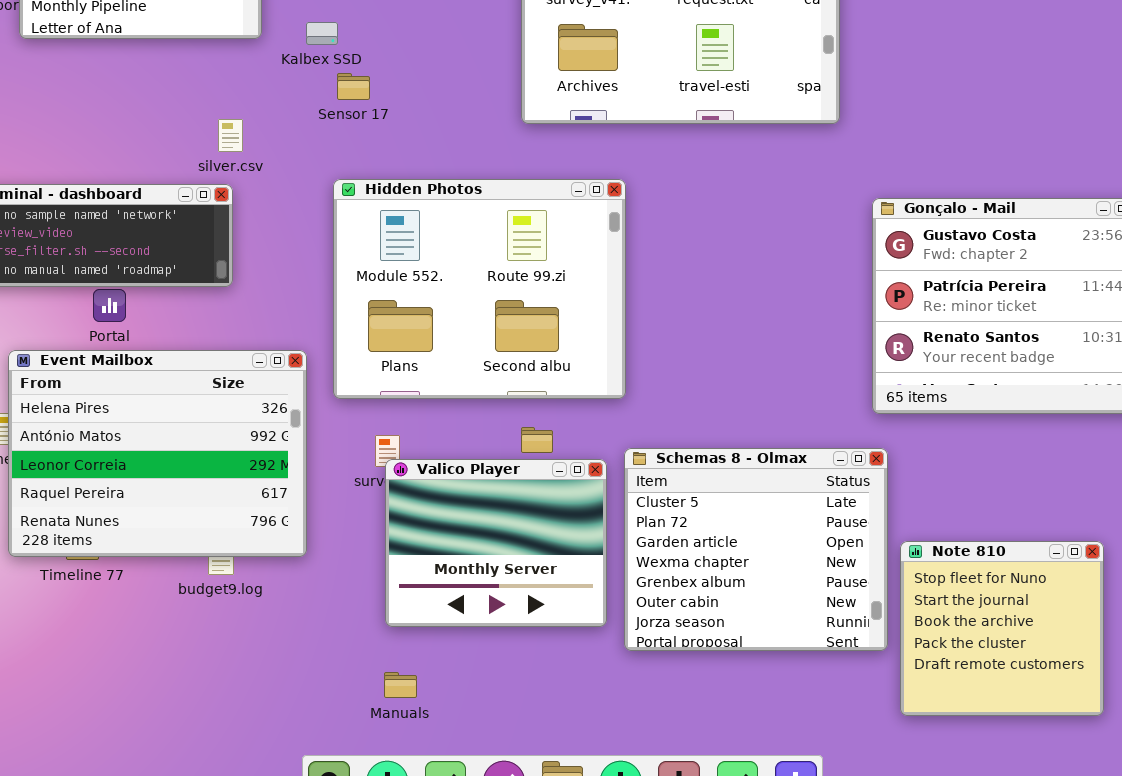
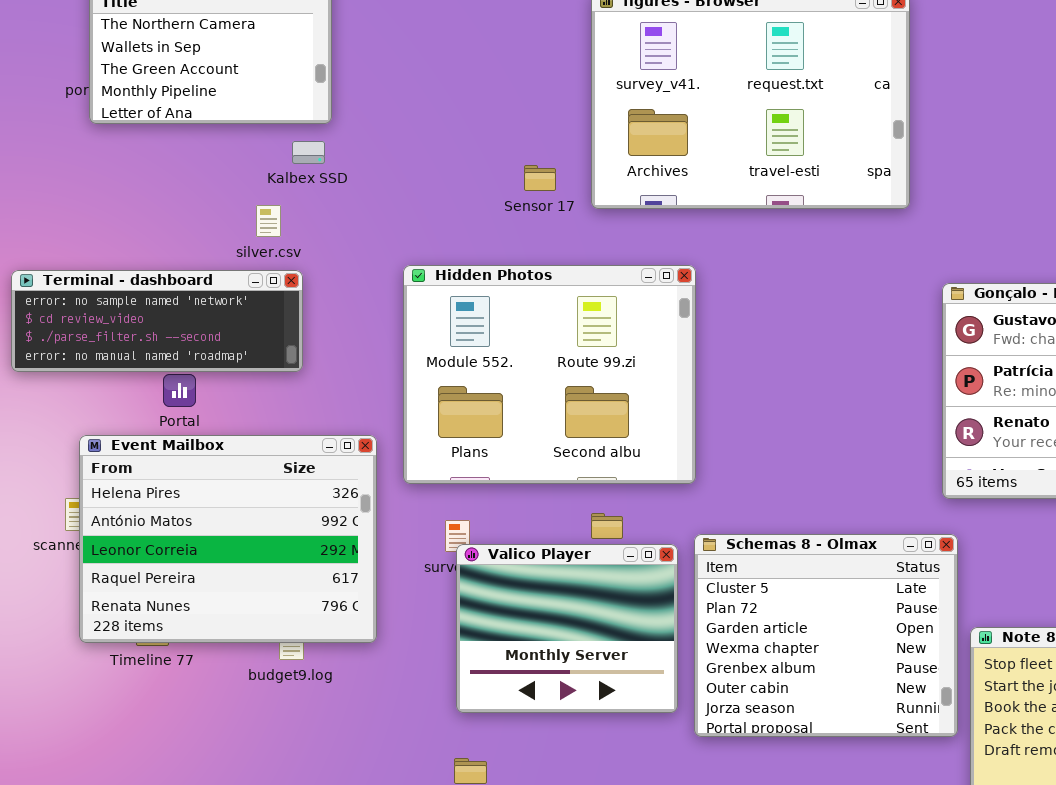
Kalbex SSD: [306,22,338,45] -> [292,141,325,164], moved
Sensor 17: [337,73,370,100] -> [524,165,556,191], moved
silver.csv: [218,119,243,152] -> [256,205,281,237], moved

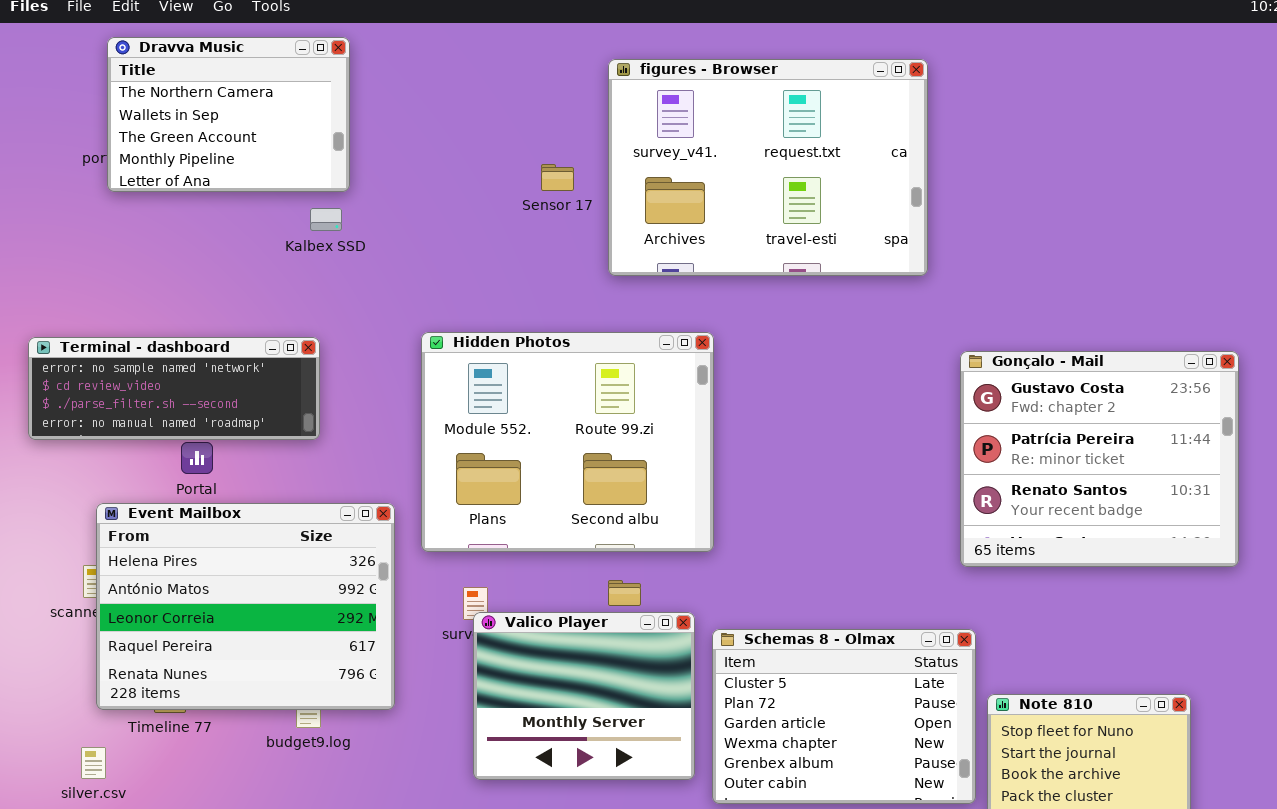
Sensor 17: [524,165,556,191] -> [541,164,574,191], moved
silver.csv: [256,205,281,237] -> [81,747,106,779], moved
Schemas 8 - Olmax: [694,534,958,737] -> [712,629,976,804], resized

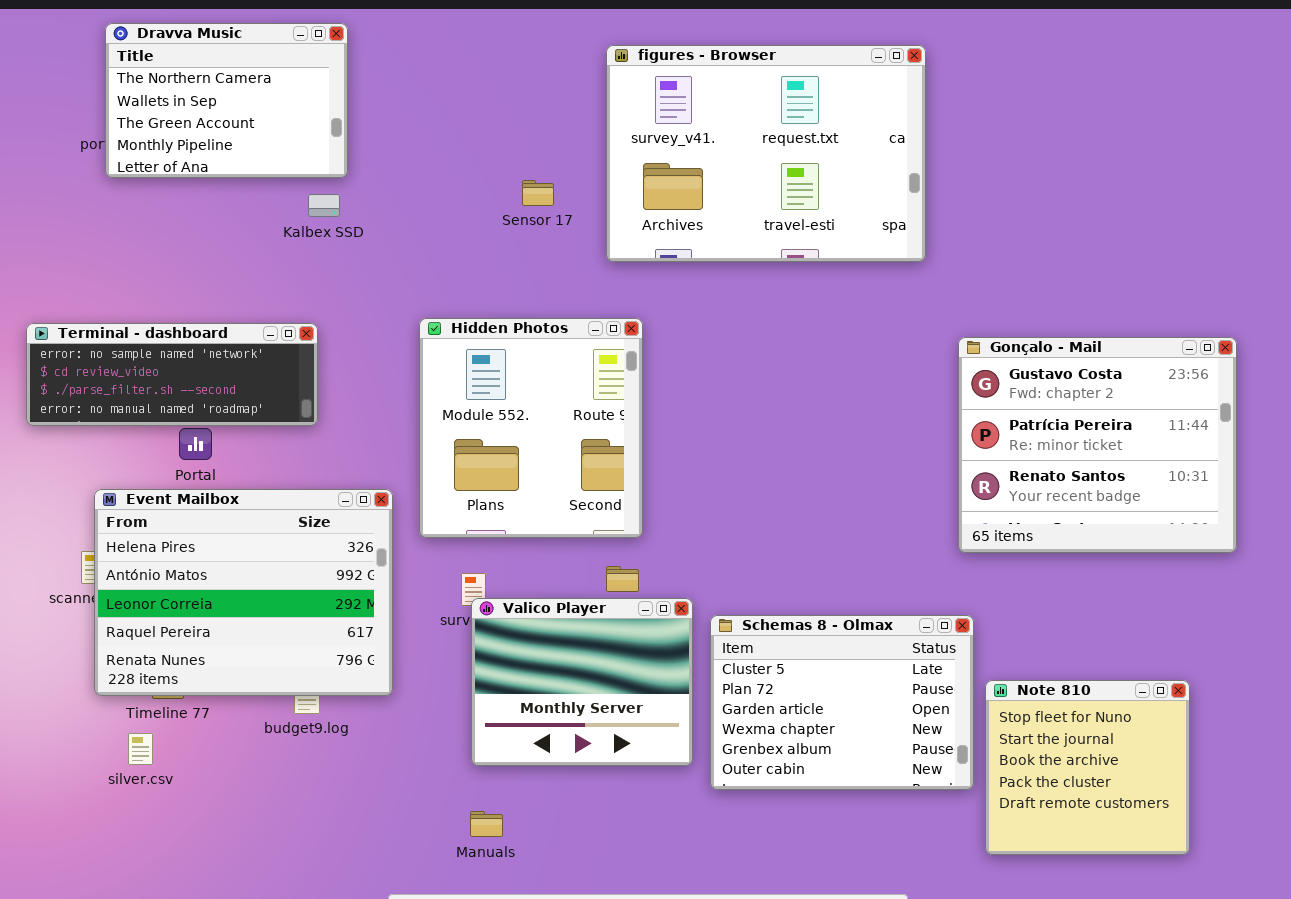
Sensor 17: [541,164,574,191] -> [522,180,554,206], moved
Hidden Photos: [421,332,714,552] -> [419,318,643,538], resized
silver.csv: [81,747,106,779] -> [128,733,153,765], moved

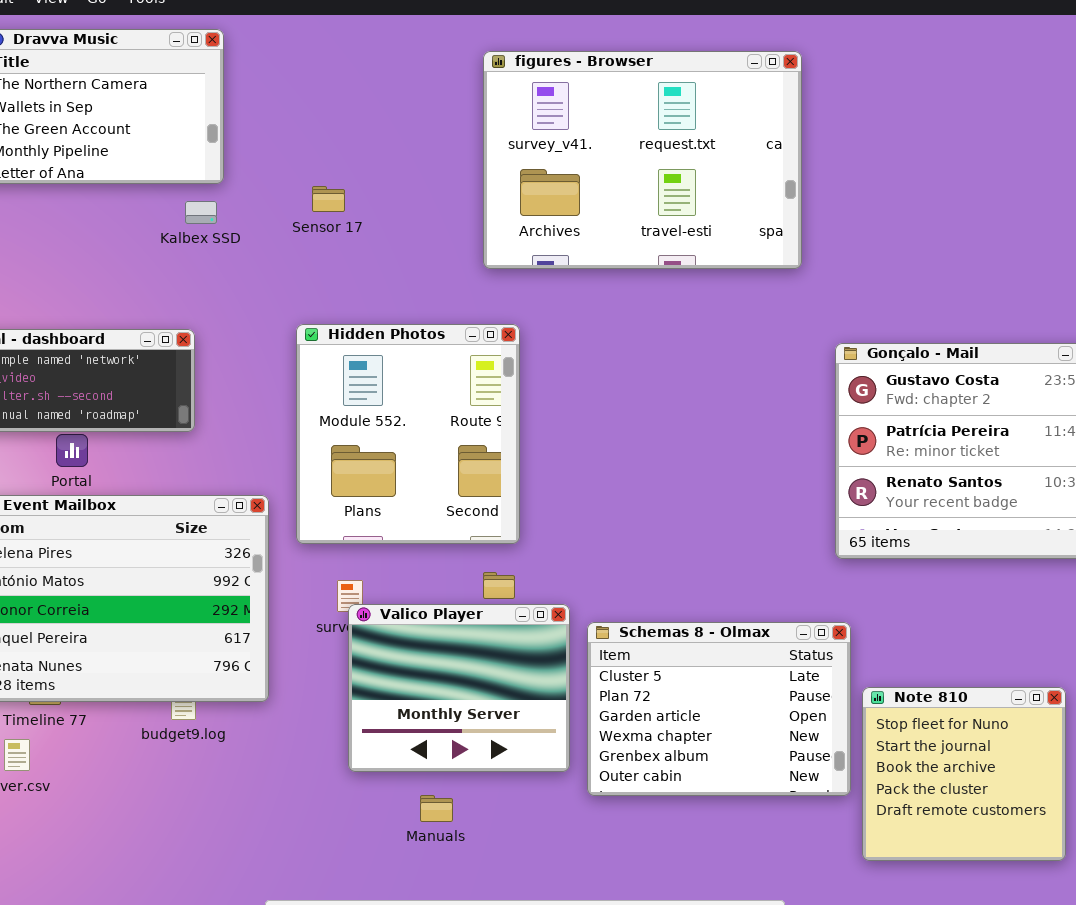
Sensor 17: [522,180,554,206] -> [312,186,345,212], moved
Manuals: [470,811,503,837] -> [420,795,453,822], moved

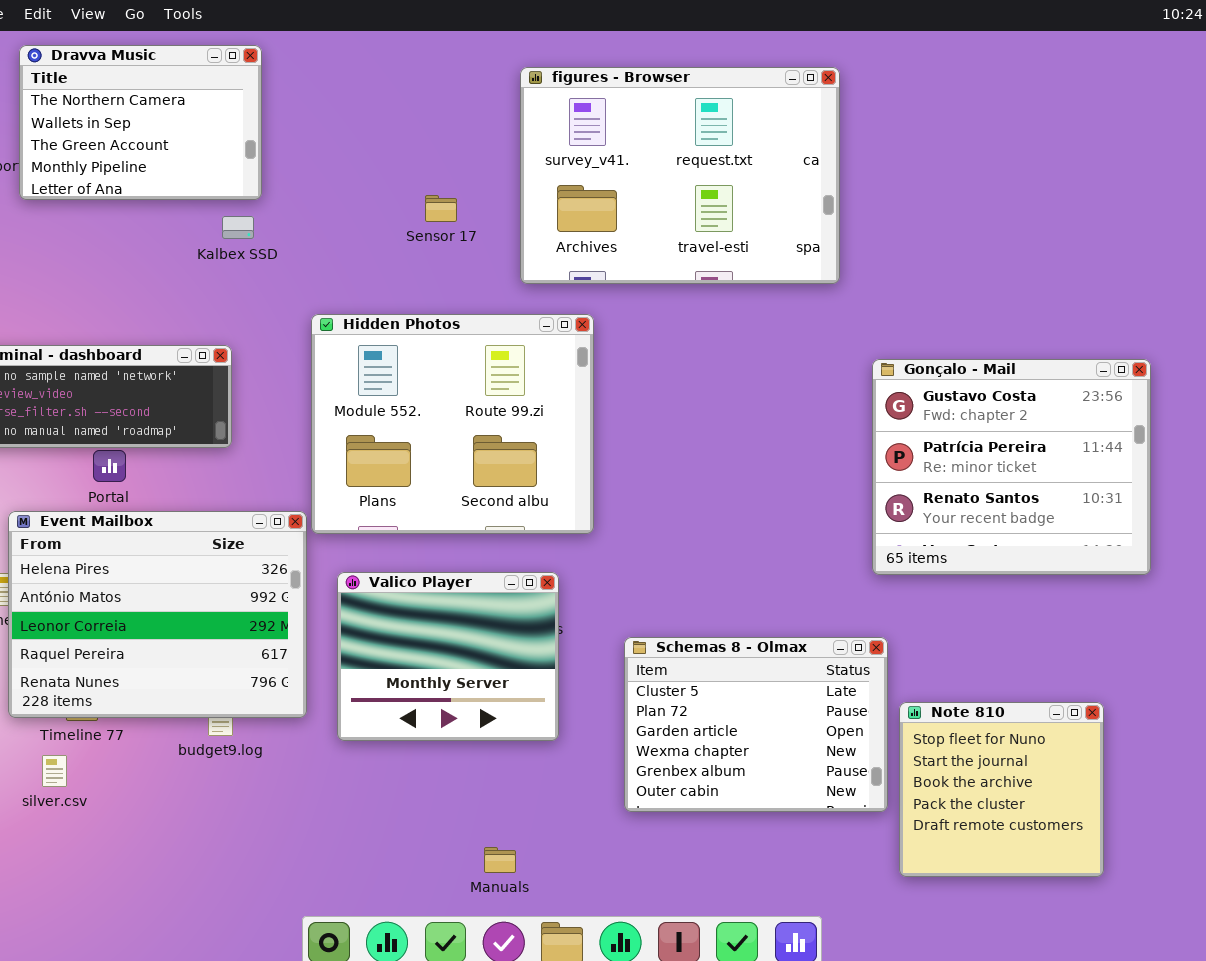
Sensor 17: [312,186,345,212] -> [425,195,457,222], moved
Hidden Photos: [296,324,520,544] -> [311,314,594,534], moved, resized
Valico Player: [348,604,570,772] -> [337,572,559,741], moved
Manuals: [420,795,453,822] -> [484,847,516,873], moved

